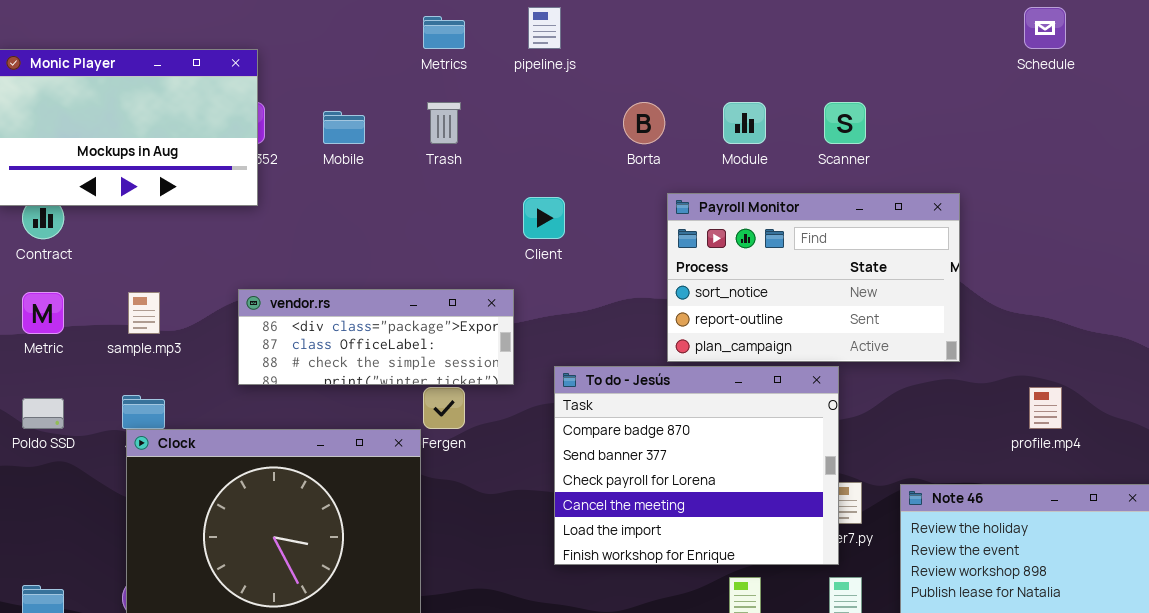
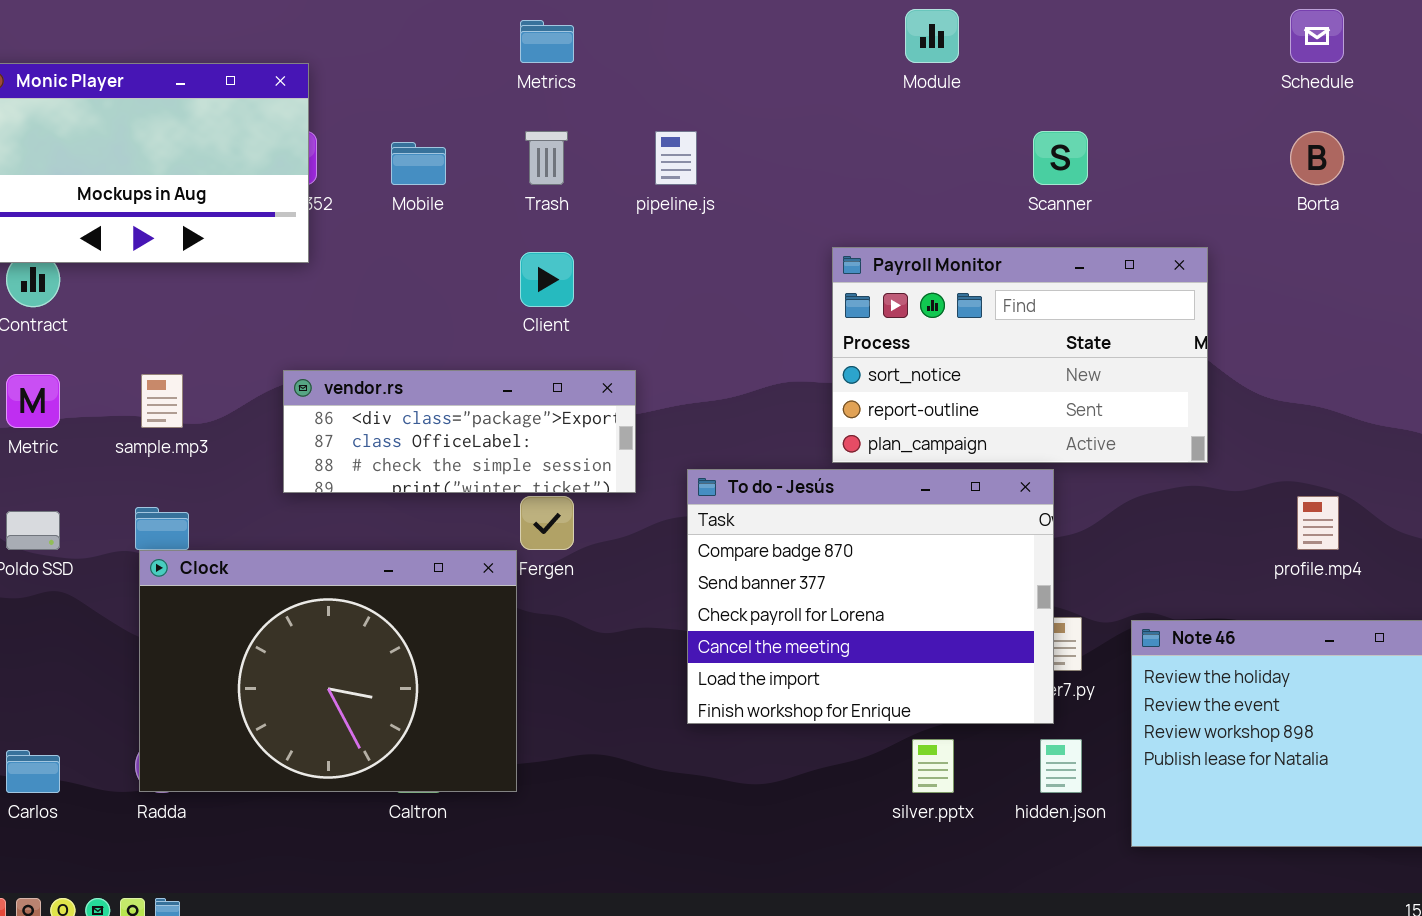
pipeline.js: [528,7,561,49] -> [655,131,697,185], moved
Borta: [623,102,665,144] -> [1290,131,1344,185], moved
Module: [723,102,766,144] -> [905,9,959,63], moved
Client: [523,197,565,239] -> [520,252,574,307], moved

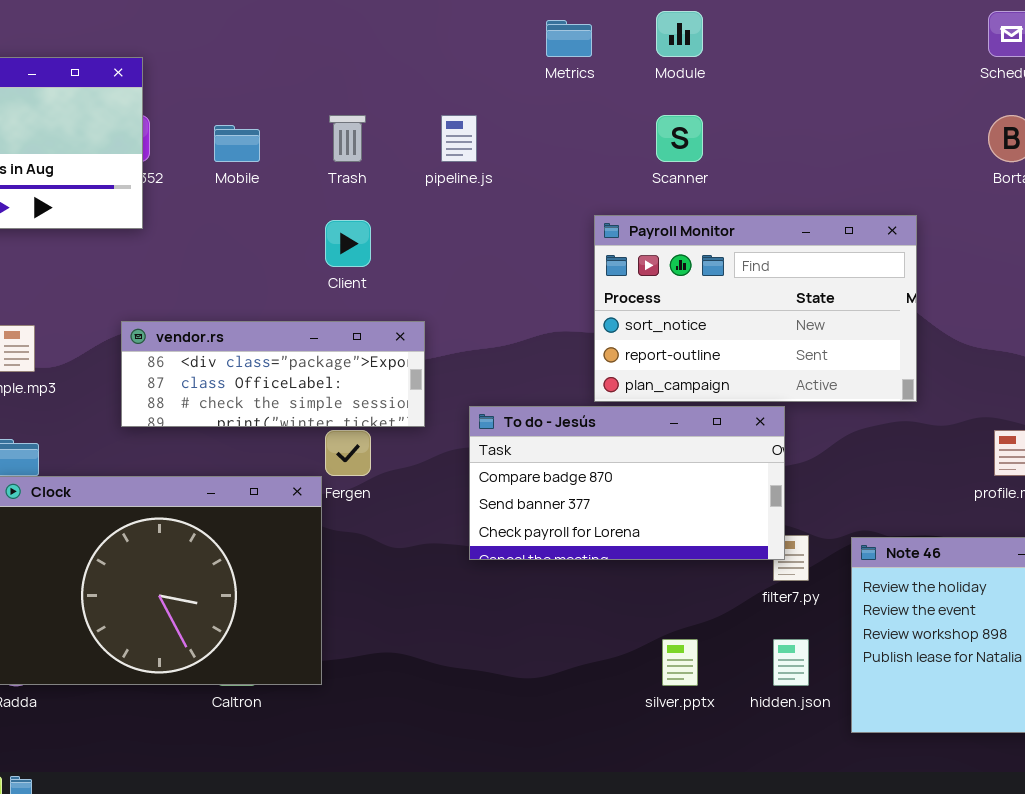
Metrics: [520,20,574,63] -> [546,20,592,57], moved
Scanner: [1033,131,1088,185] -> [656,115,703,162], moved
To do - Jesús: [687,469,1054,724] -> [469,406,785,560], resized

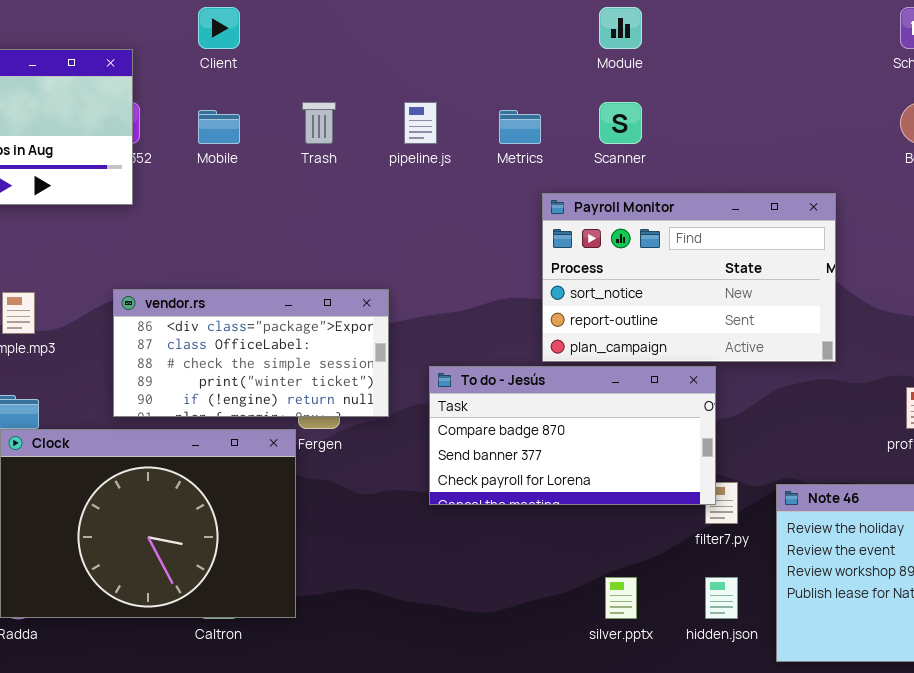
Metrics: [546,20,592,57] -> [499,110,541,144], moved
Client: [325,220,371,267] -> [198,7,240,49], moved
vendor.rs: [121,321,425,427] -> [113,289,389,417], resized

